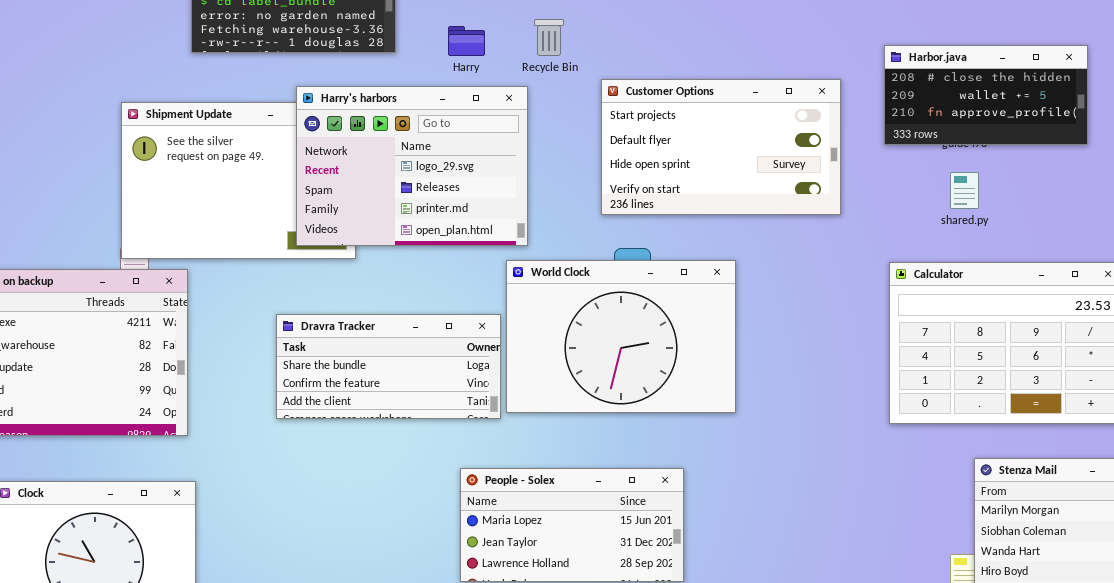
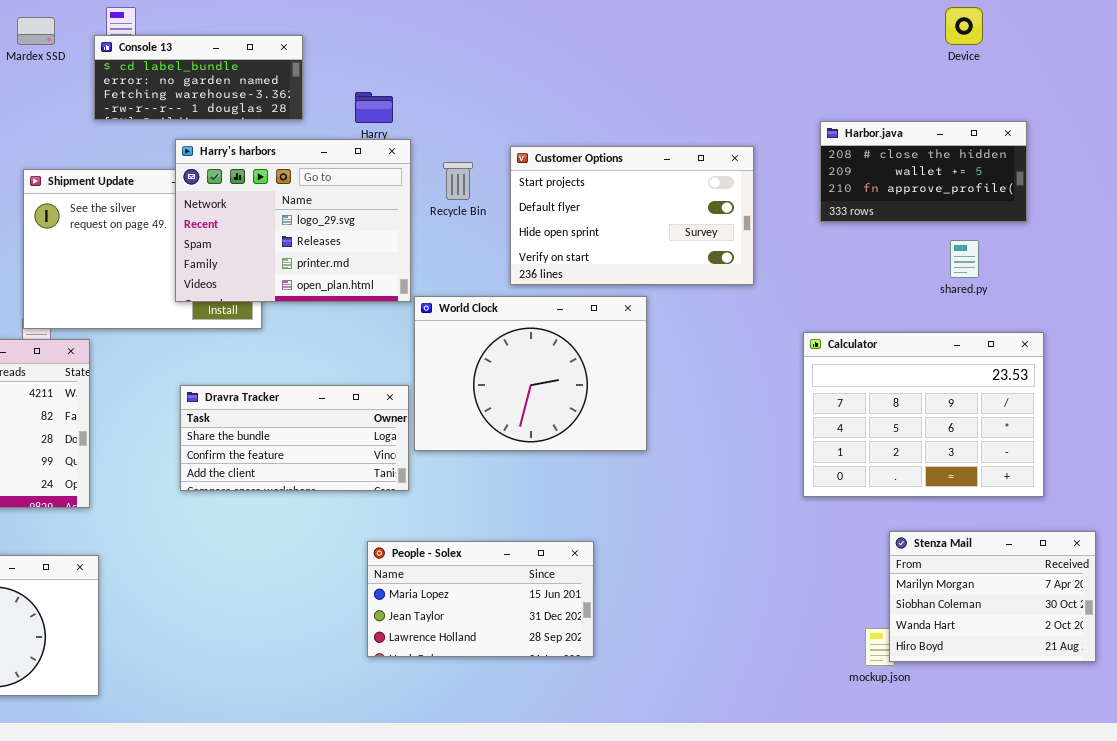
Recycle Bin: [534,19,564,56] -> [443,162,473,200], moved
Harbor.java: [884,45,1088,145] -> [820,121,1027,222], moved
Harry's harbors: [296,86,528,246] -> [175,139,411,302], moved
shared.py: [950,172,979,209] -> [950,240,979,278], moved
World Clock: [506,260,736,413] -> [414,296,647,451], moved

